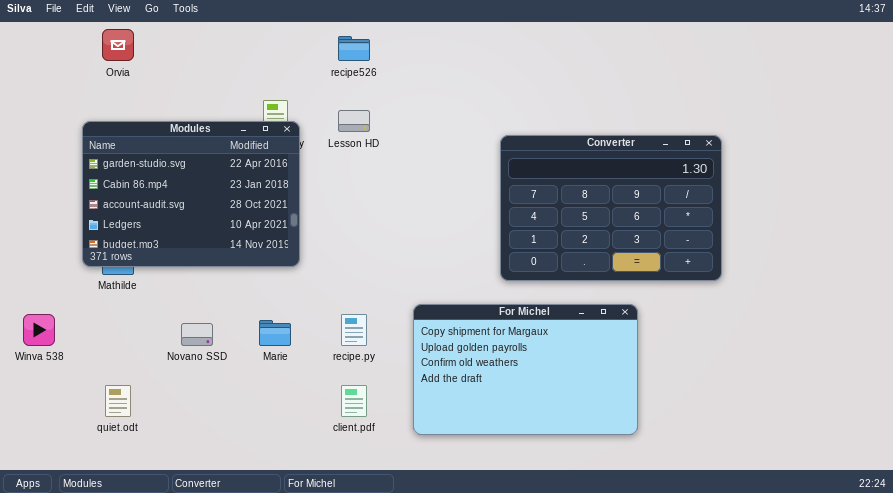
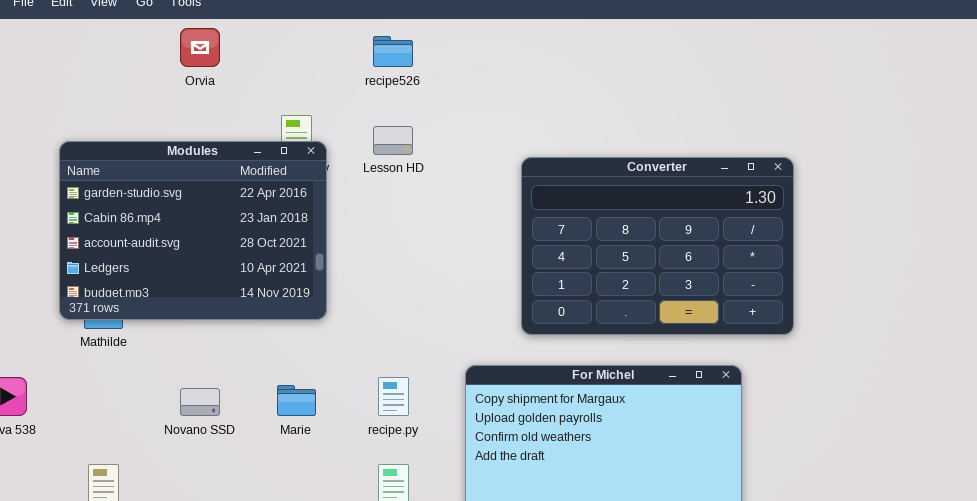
Orvia: [102,29,134,61] -> [180,28,220,67], moved
Converter: [500,135,722,281] -> [521,157,794,335], moved

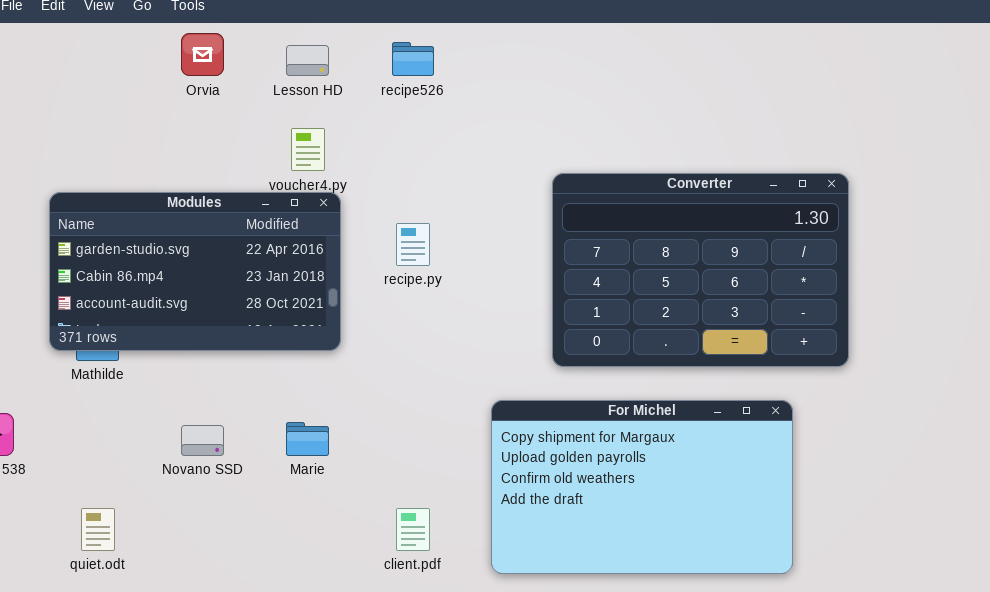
Lesson HD: [373,126,413,155] -> [286,45,329,76], moved
Modules: [59,141,327,320] -> [49,192,341,351], resized
recipe.py: [378,377,409,416] -> [396,223,430,266], moved

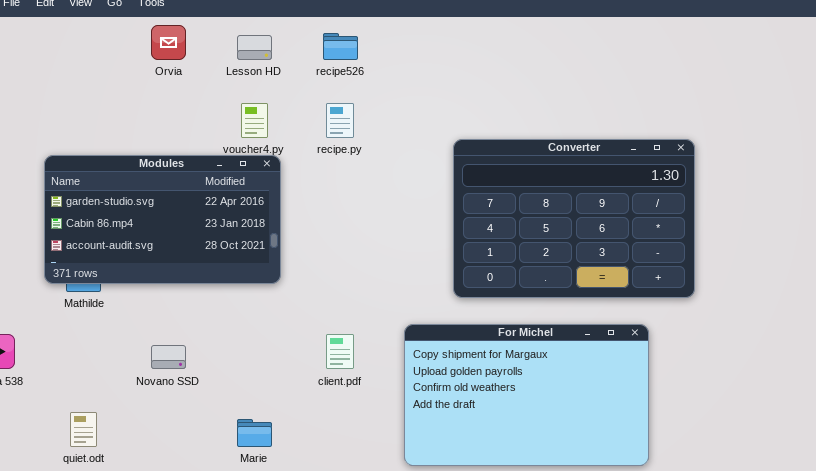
recipe.py: [396,223,430,266] -> [326,103,354,138], moved
Marie: [286,422,329,456] -> [237,419,272,447], moved
client.pdf: [396,508,430,551] -> [326,334,354,369], moved

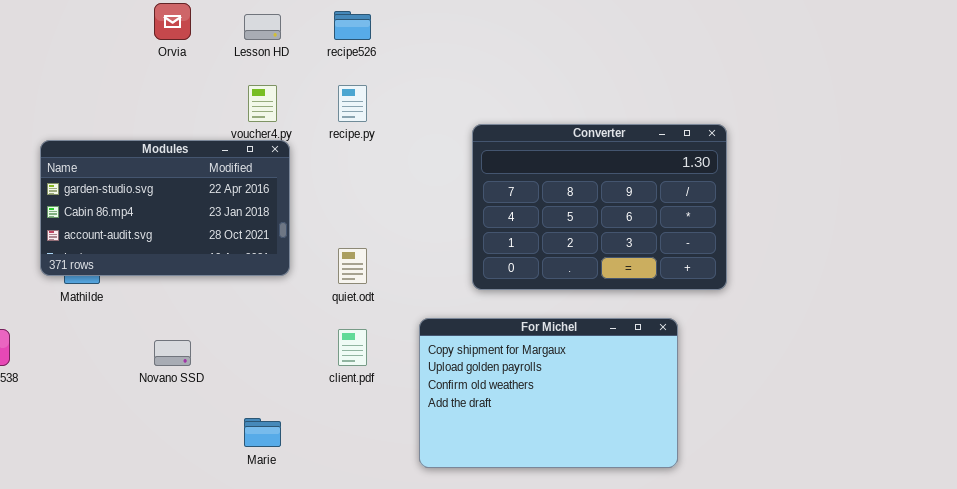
quiet.odt: [70,412,97,447] -> [338,248,367,284], moved

